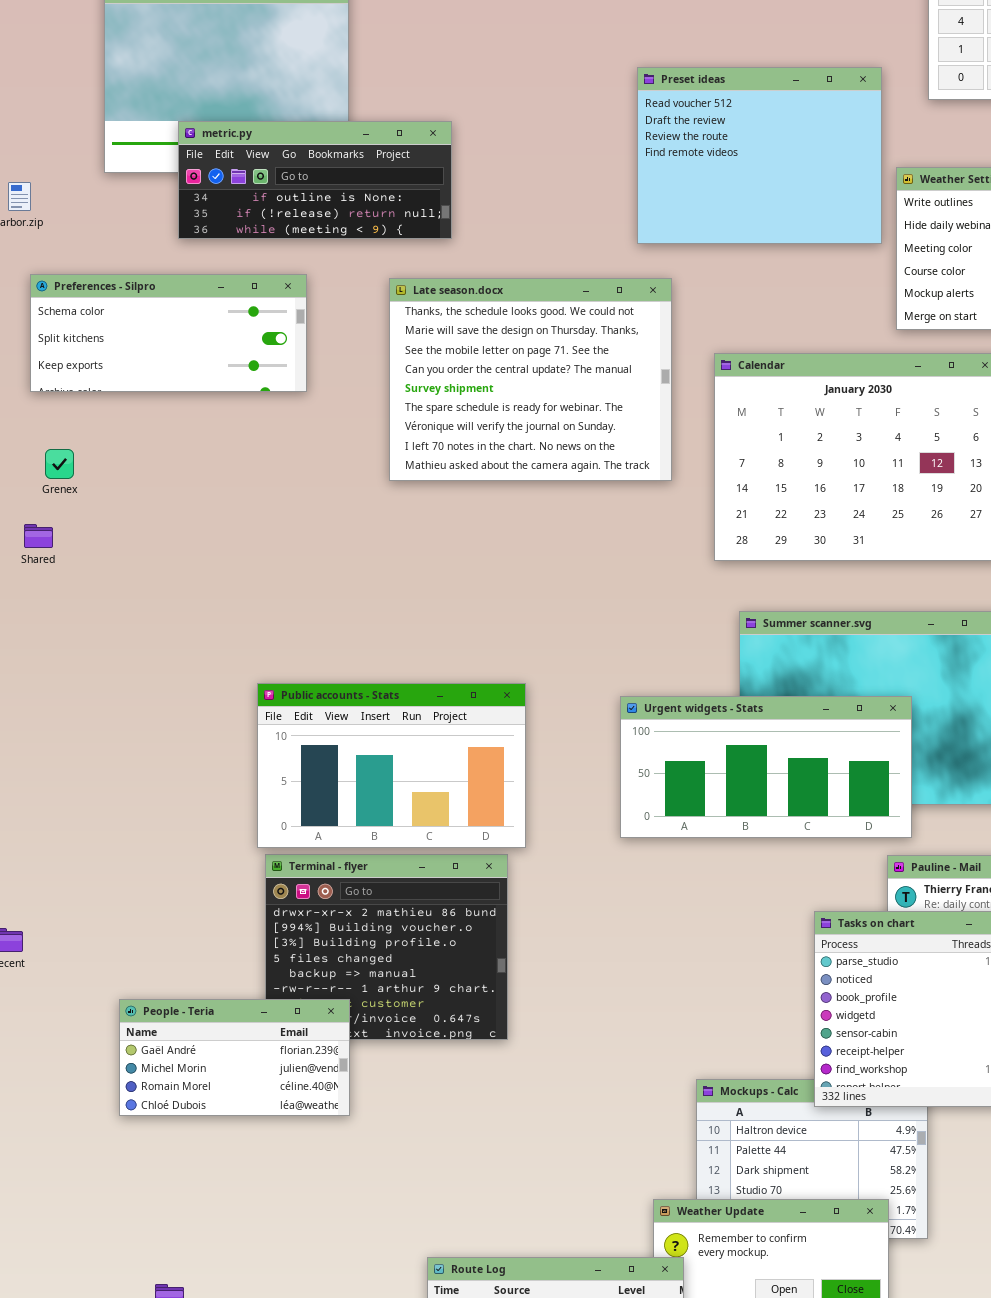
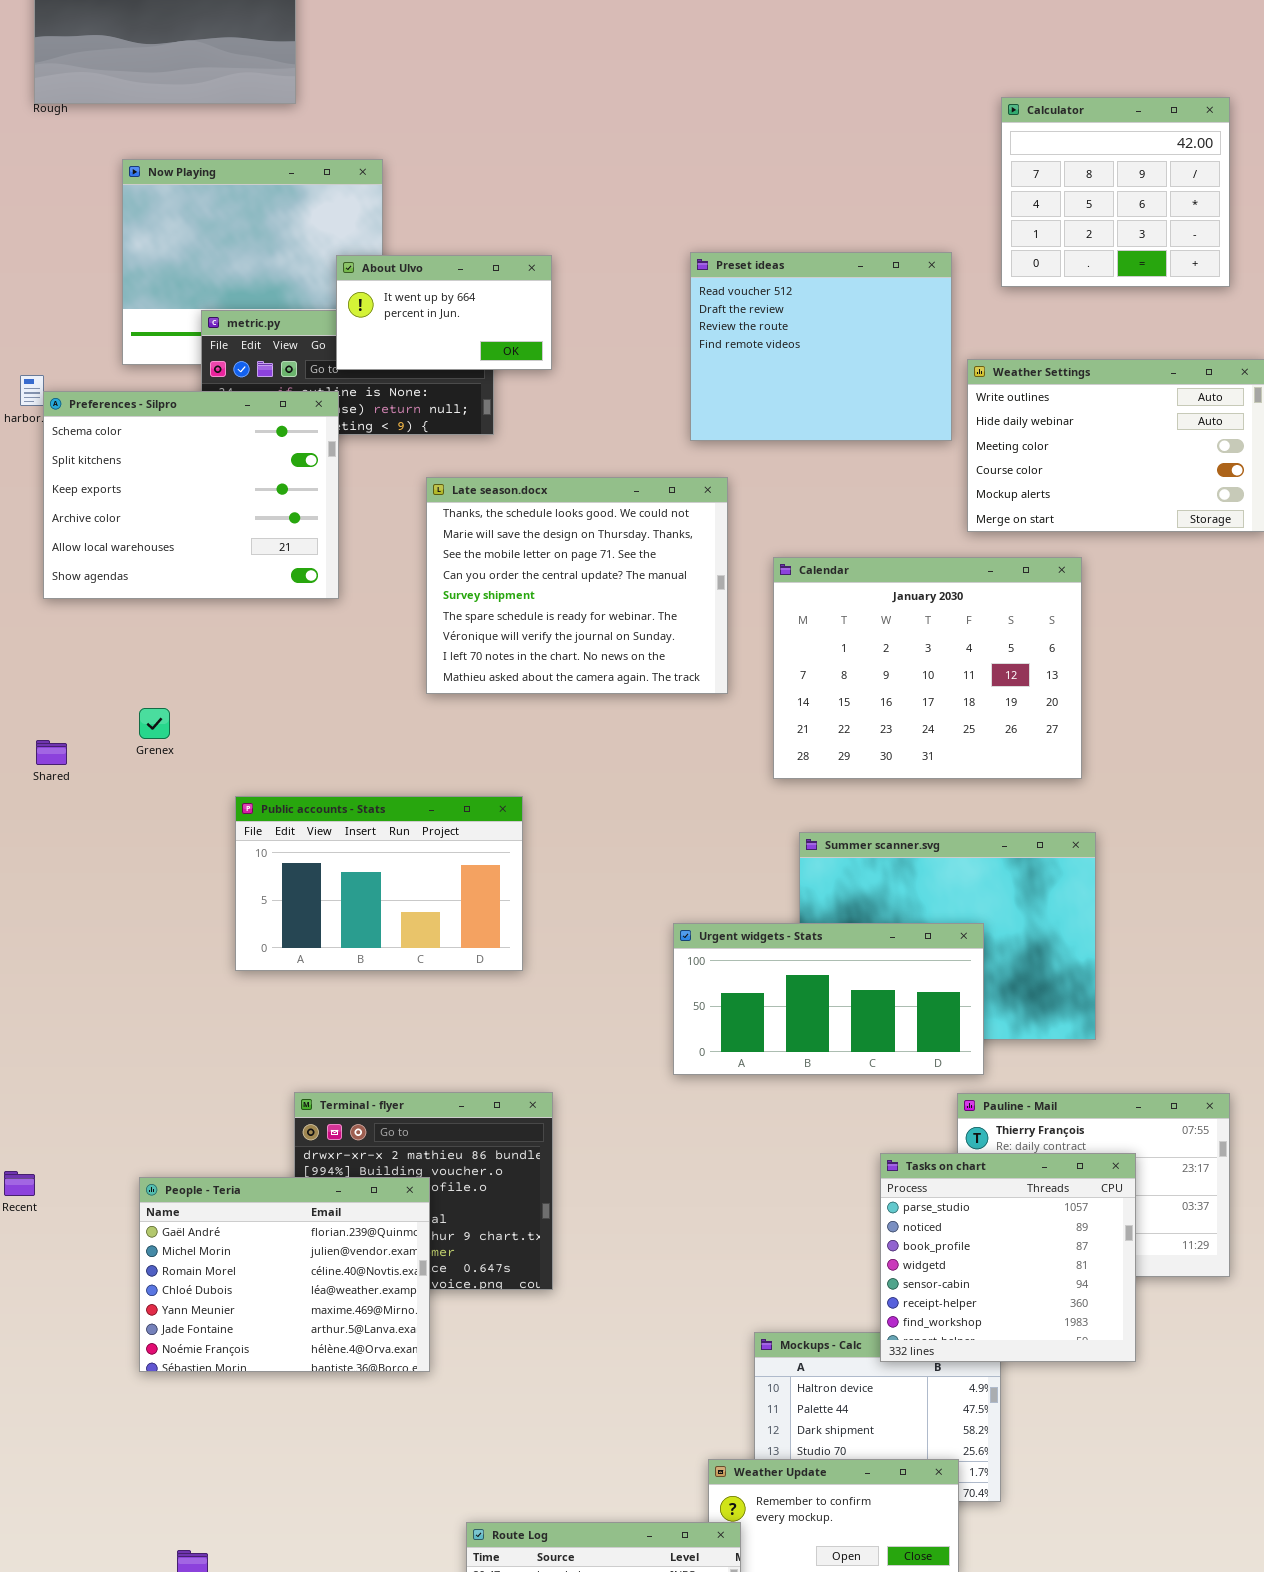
About Ulvo: none -> [336,255,552,370], opened
Preferences - Silpro: [30,274,307,392] -> [43,391,339,599], resized
Grenex: [45,449,74,479] -> [139,708,170,739], moved
Public accounts - Stats: [257,683,526,848] -> [235,796,523,971], moved
People - Teria: [119,999,350,1116] -> [139,1177,430,1372], resized

